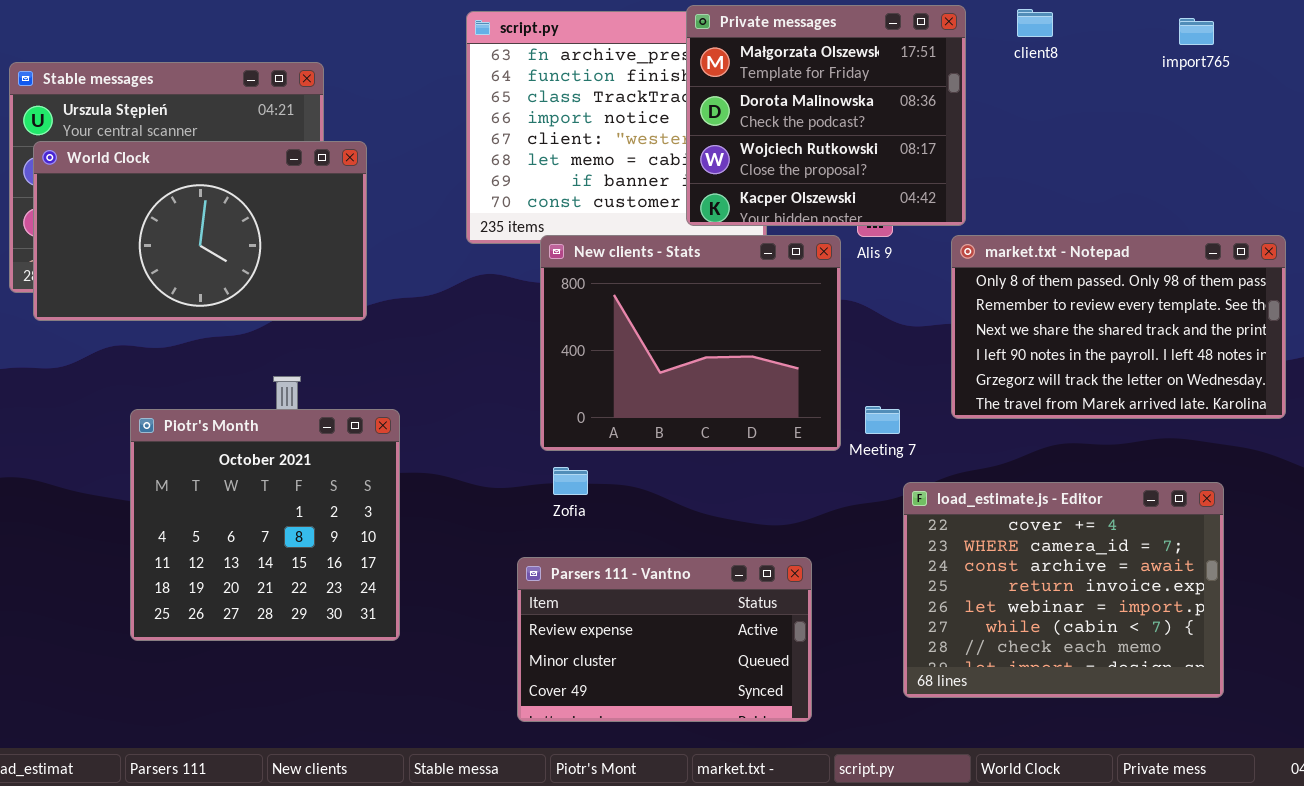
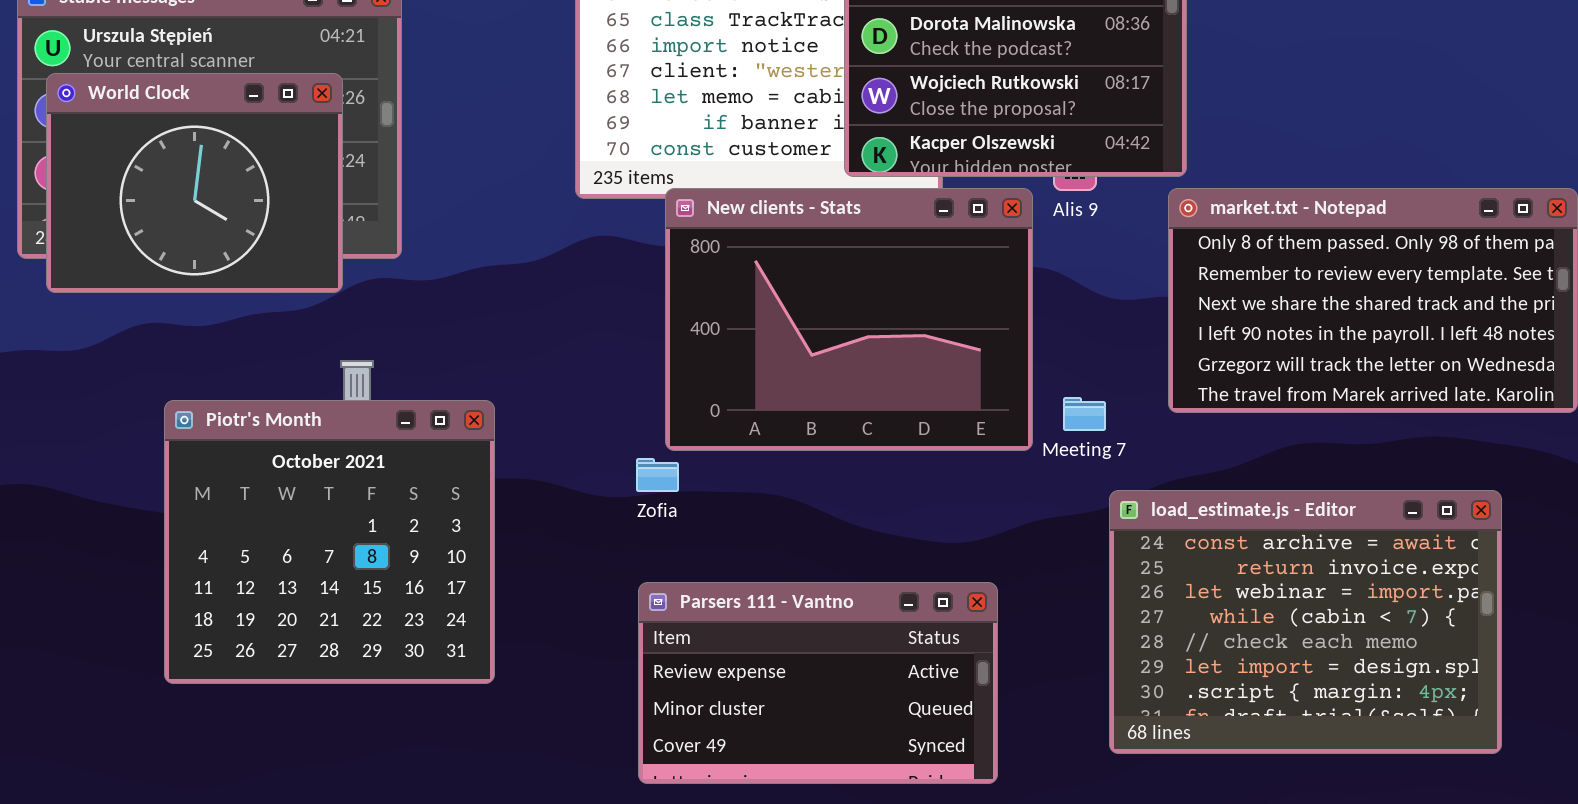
World Clock: [33,141,367,321] -> [46,73,343,293], resized
Zofia: [553,467,588,495] -> [636,458,679,492], moved
load_estimate.js - Editor: [903,482,1224,698] -> [1109,490,1502,754], scrolled down 2 rows

